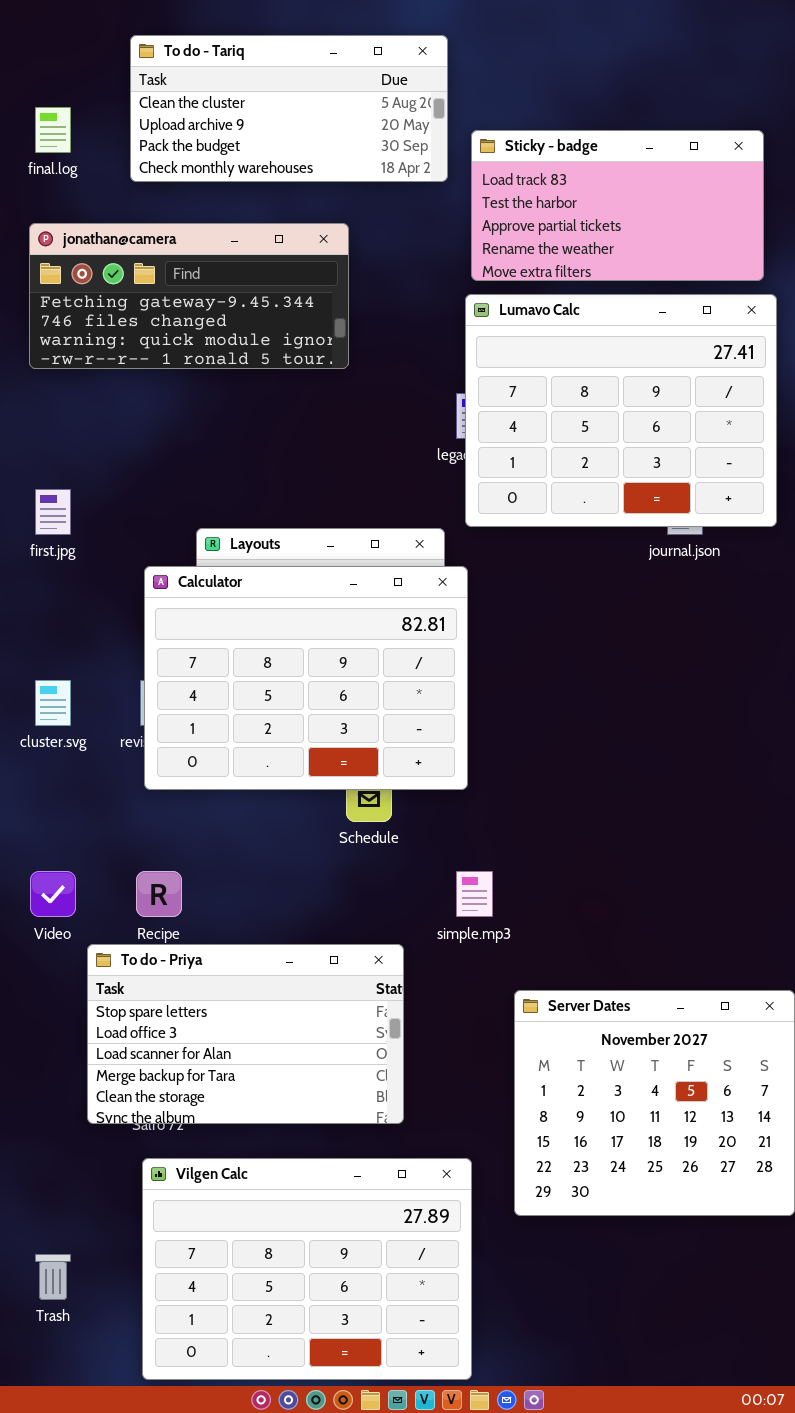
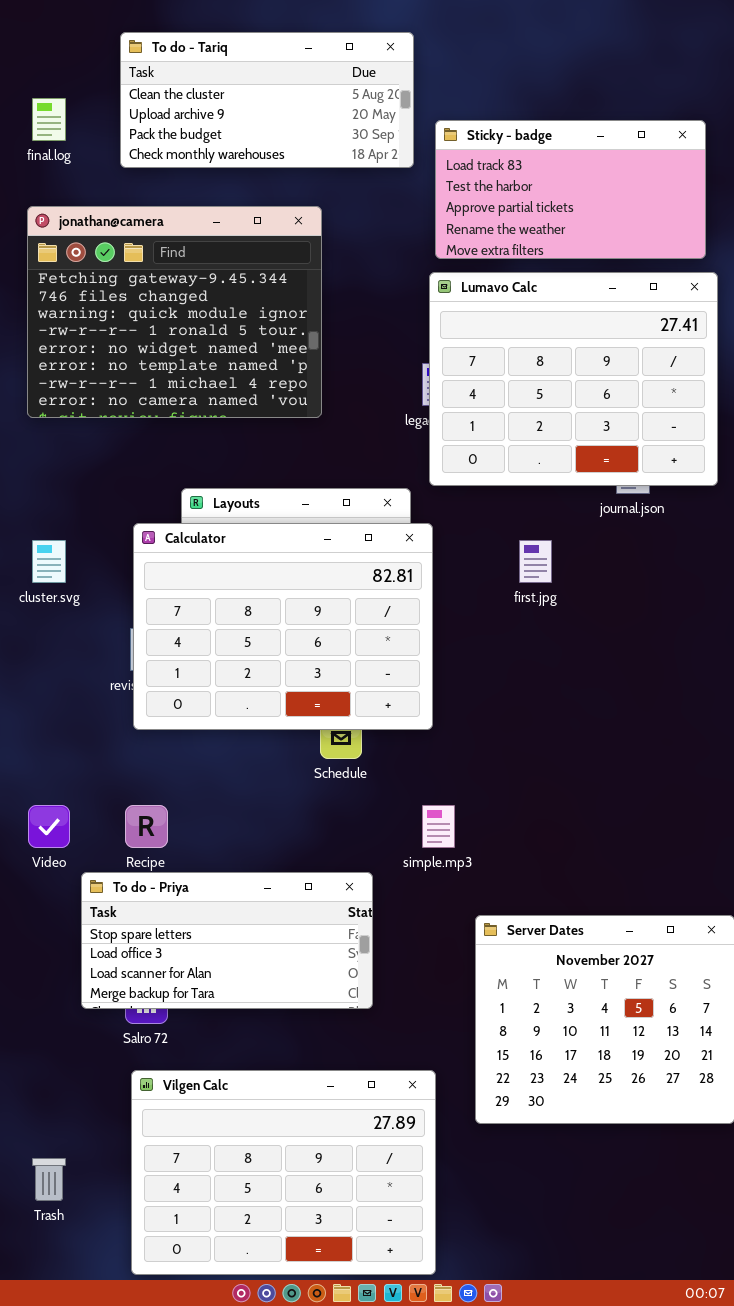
jonathan@camera: [29,223,349,369] -> [27,206,322,418], resized
first.jpg: [35,489,71,535] -> [519,540,552,583], moved
cluster.svg: [35,680,71,726] -> [32,540,66,583], moved
To do - Priya: [87,944,404,1124] -> [81,872,373,1009], resized

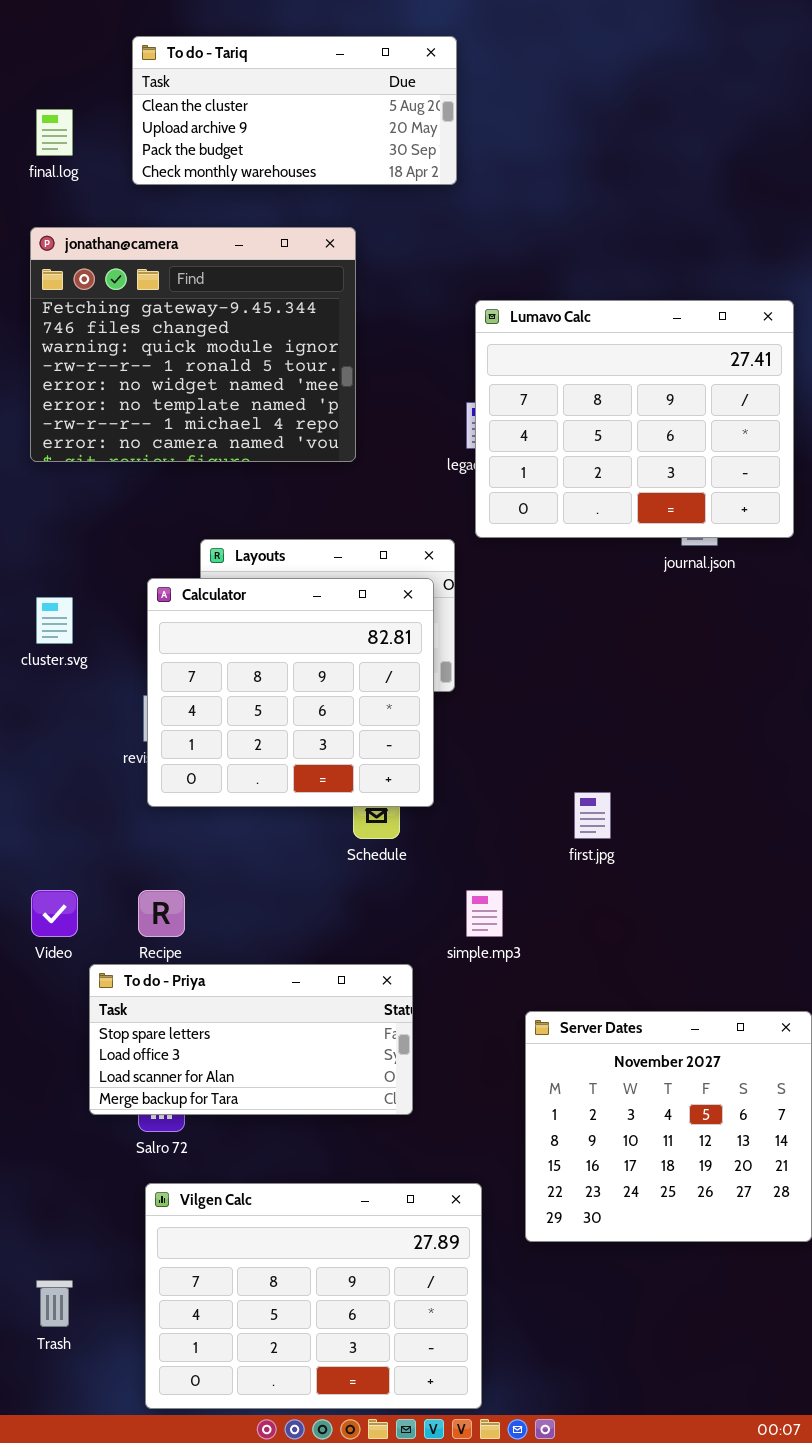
Sticky - badge: [435,120,706,259] -> none, closed
Calculator: [133,523,433,730] -> [147,578,434,807], resized
first.jpg: [519,540,552,583] -> [574,792,611,839], moved

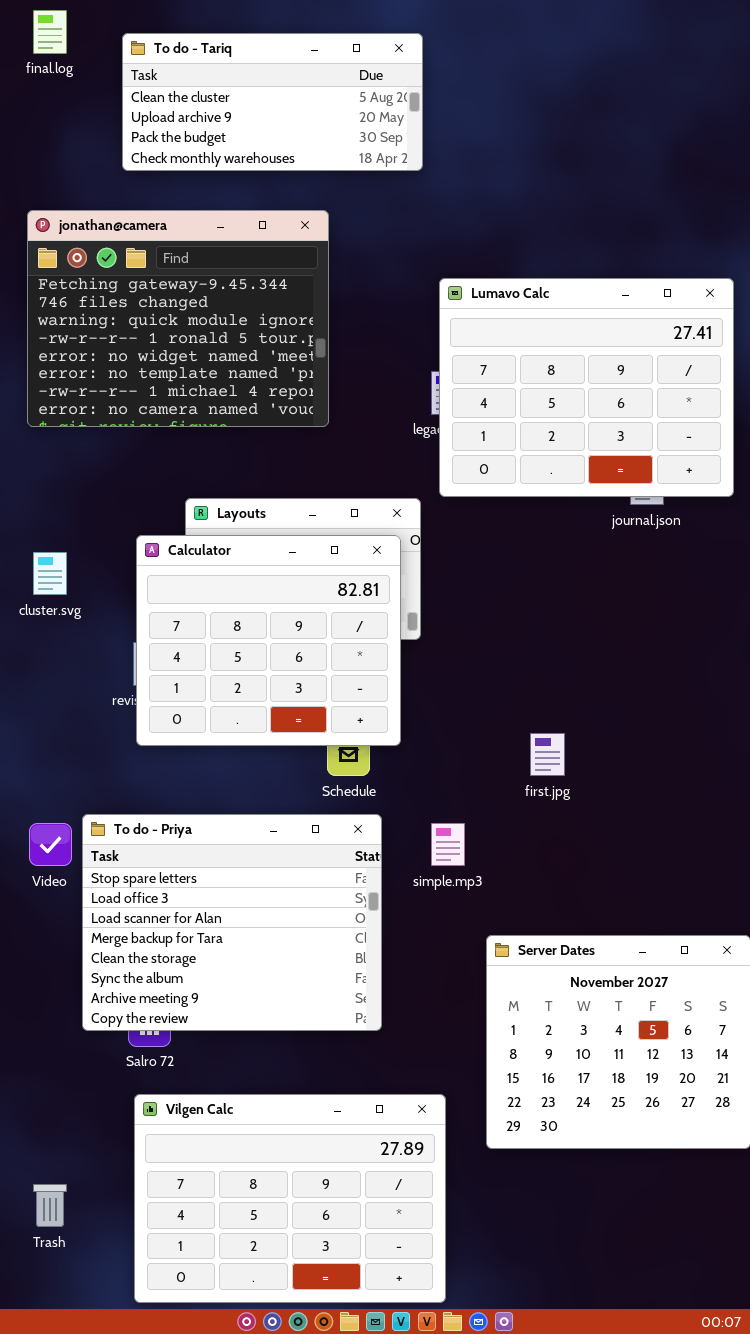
final.log: [36,109,73,156] -> [33,10,67,54], moved
To do - Priya: [89,964,413,1115] -> [82,814,382,1031], resized

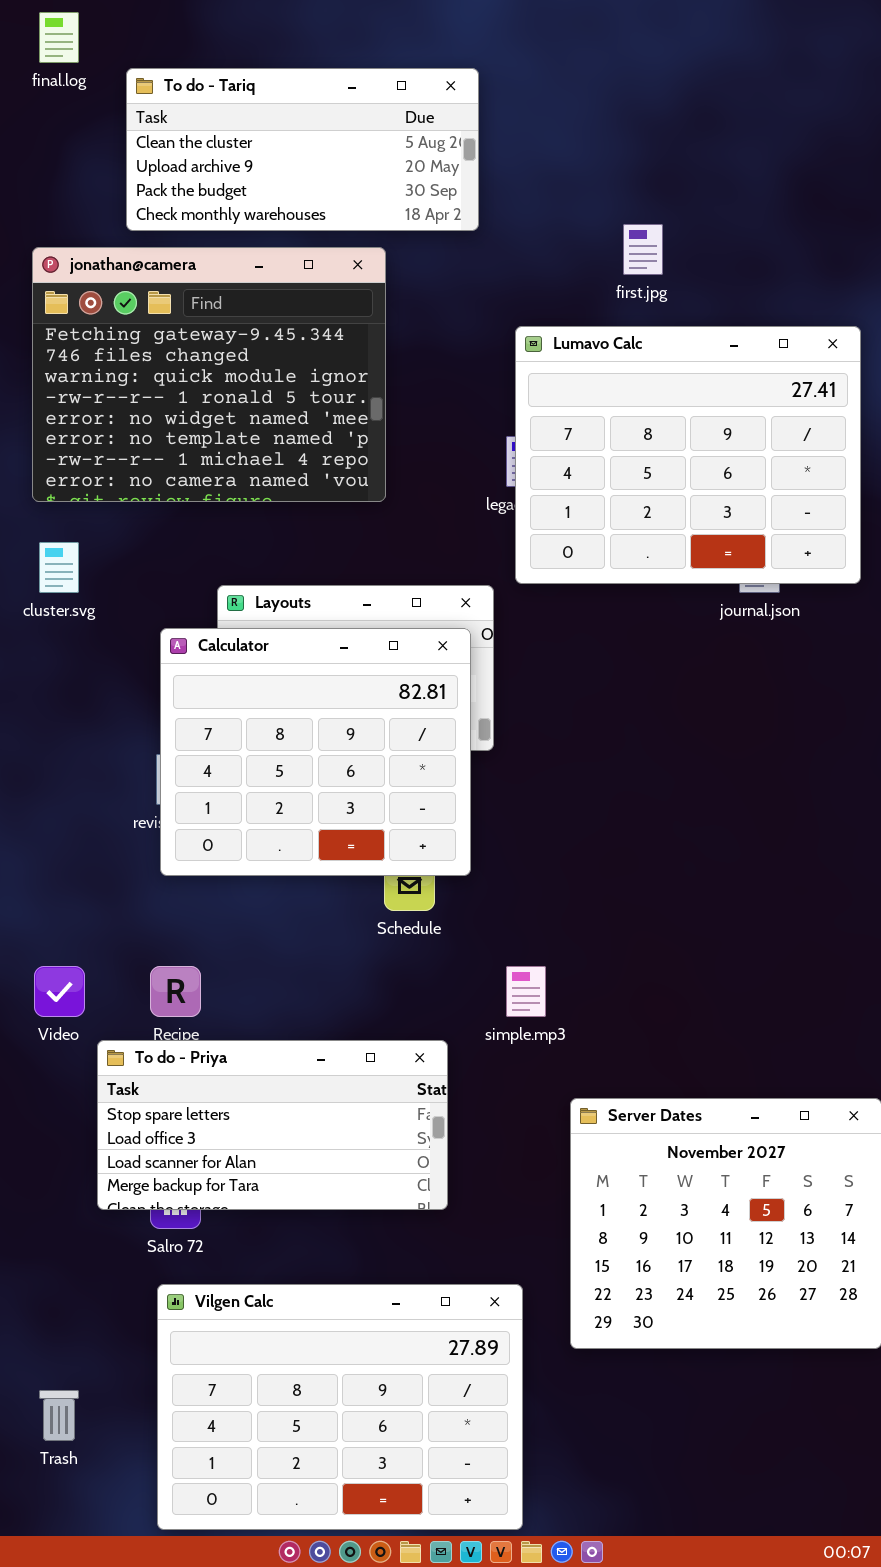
To do - Tariq: [122,33,423,171] -> [126,68,479,231], moved
cluster.svg: [33,552,67,595] -> [39,542,79,593], moved
first.jpg: [530,733,565,776] -> [623,224,663,275], moved
To do - Priya: [82,814,382,1031] -> [97,1040,448,1210], resized

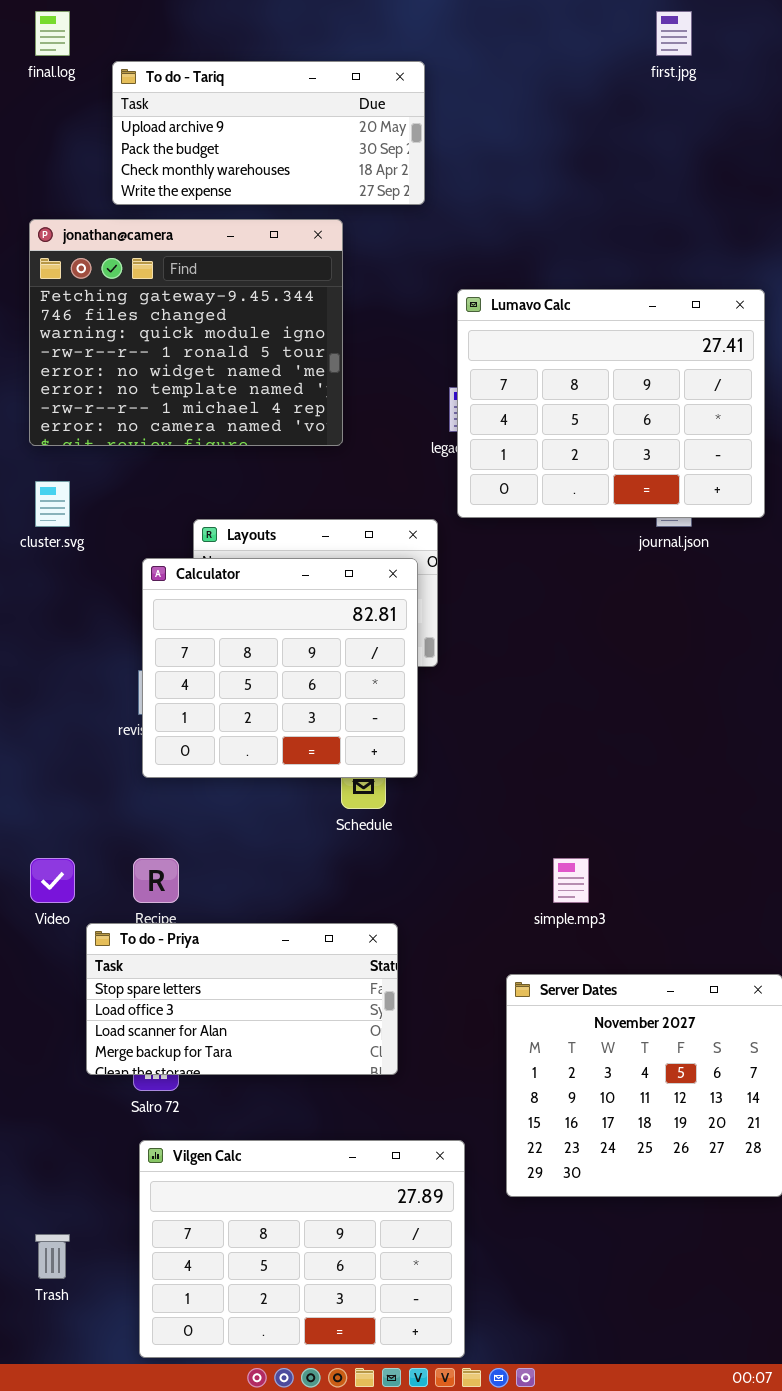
To do - Tariq: [126,68,479,231] -> [112,61,425,205], scrolled down 1 row
first.jpg: [623,224,663,275] -> [656,11,692,56], moved
simple.mp3: [506,966,546,1017] -> [553,858,589,903], moved

